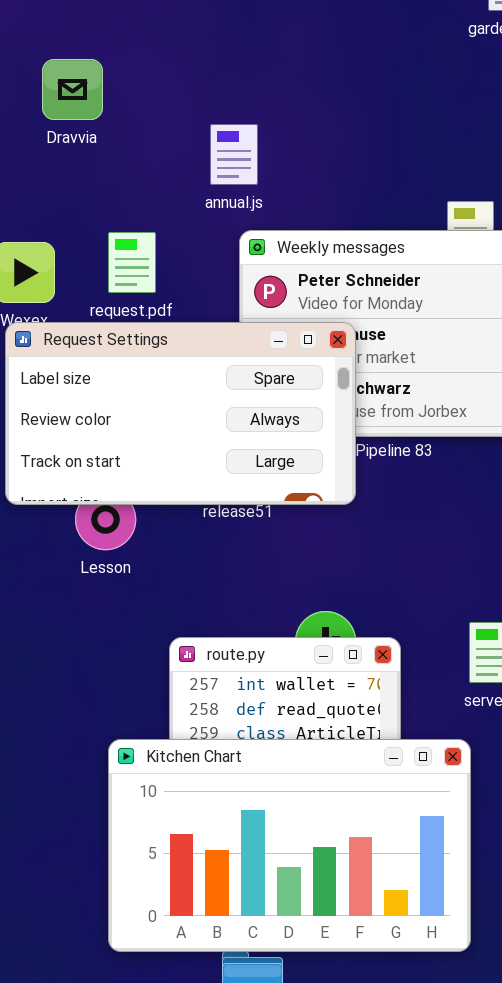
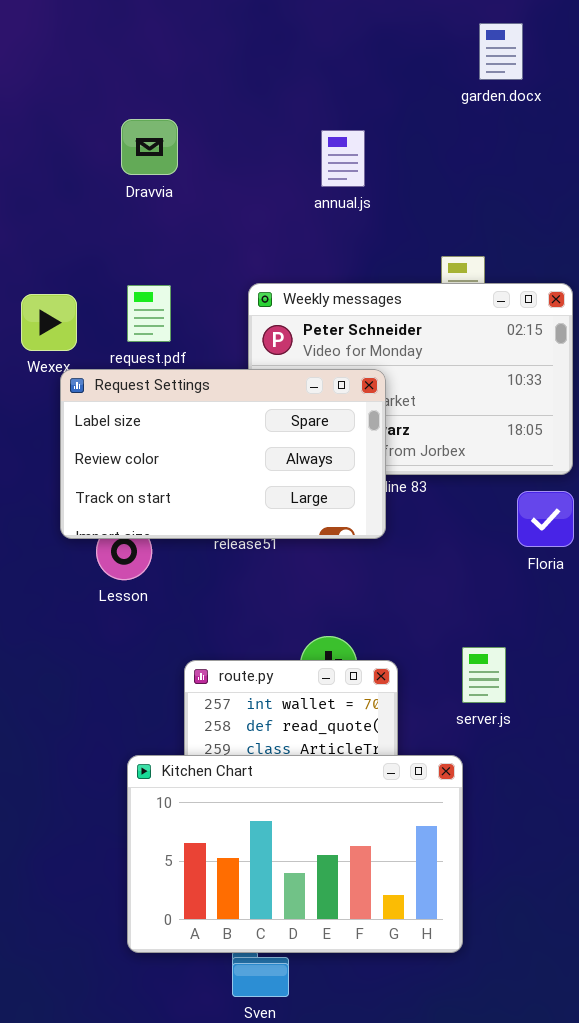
Dravvia: [42,59,103,120] -> [121,119,178,175], moved
annual.js: [210,124,258,185] -> [321,130,365,187], moved
Request Settings: [5,322,356,505] -> [60,369,386,539], moved

